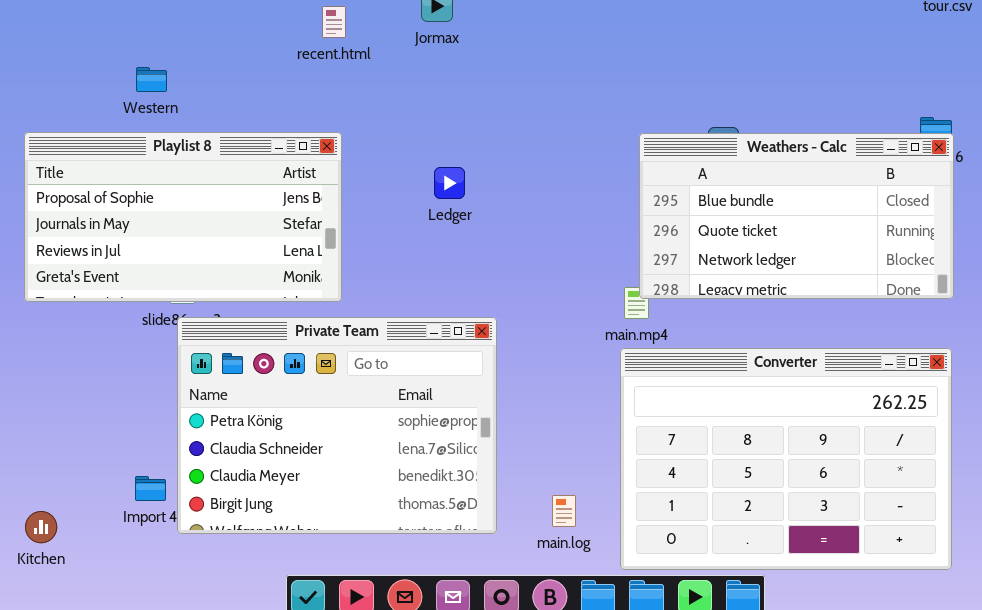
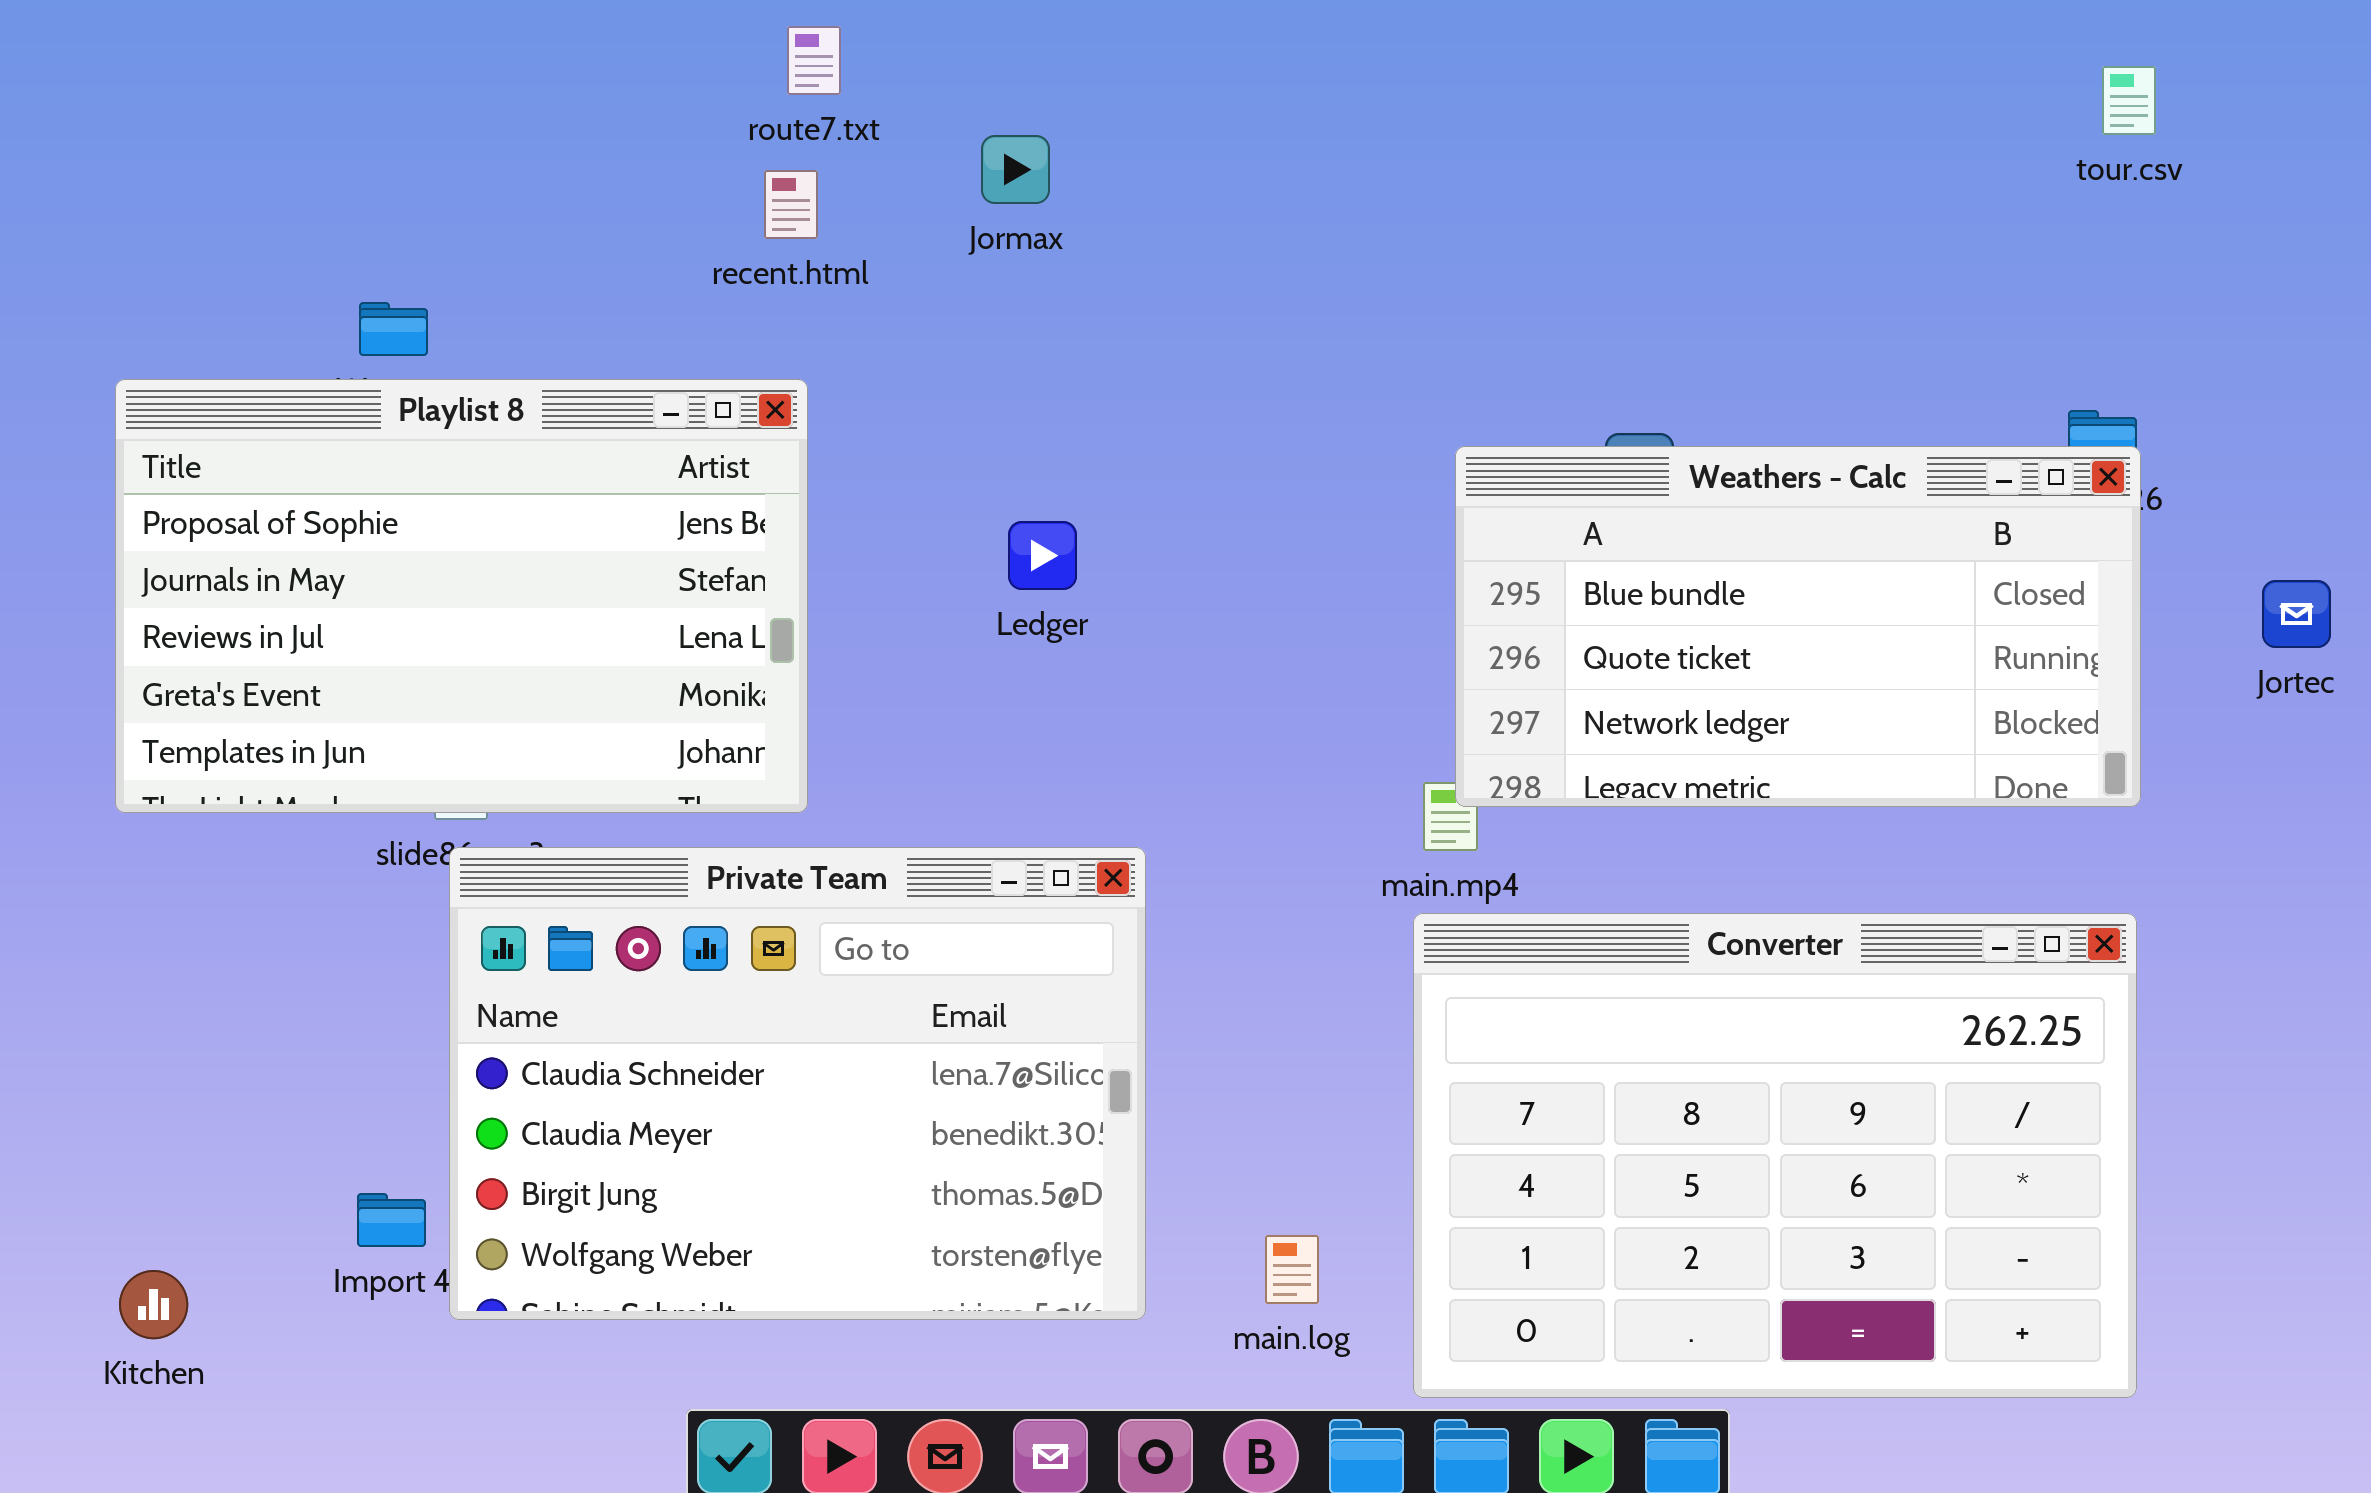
Playlist 8: [24,132,342,302] -> [115,379,808,813], resized
Private Team: [177,317,497,534] -> [449,847,1146,1320], scrolled down 1 row

